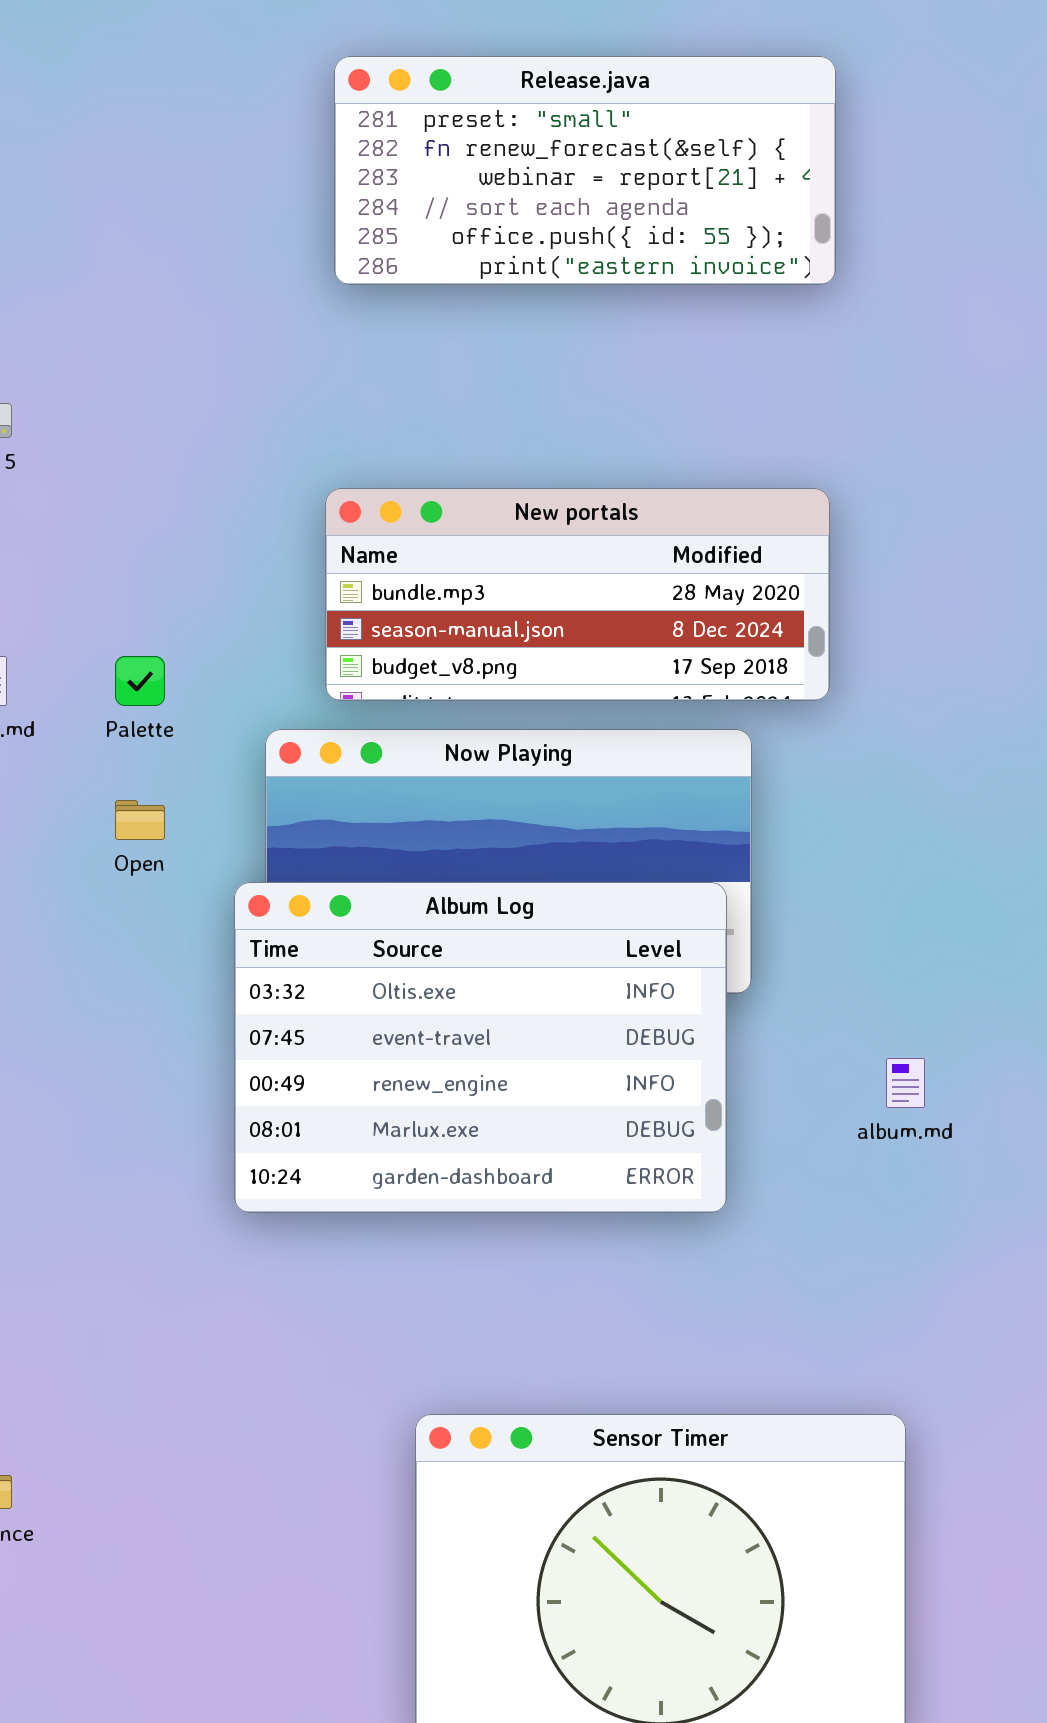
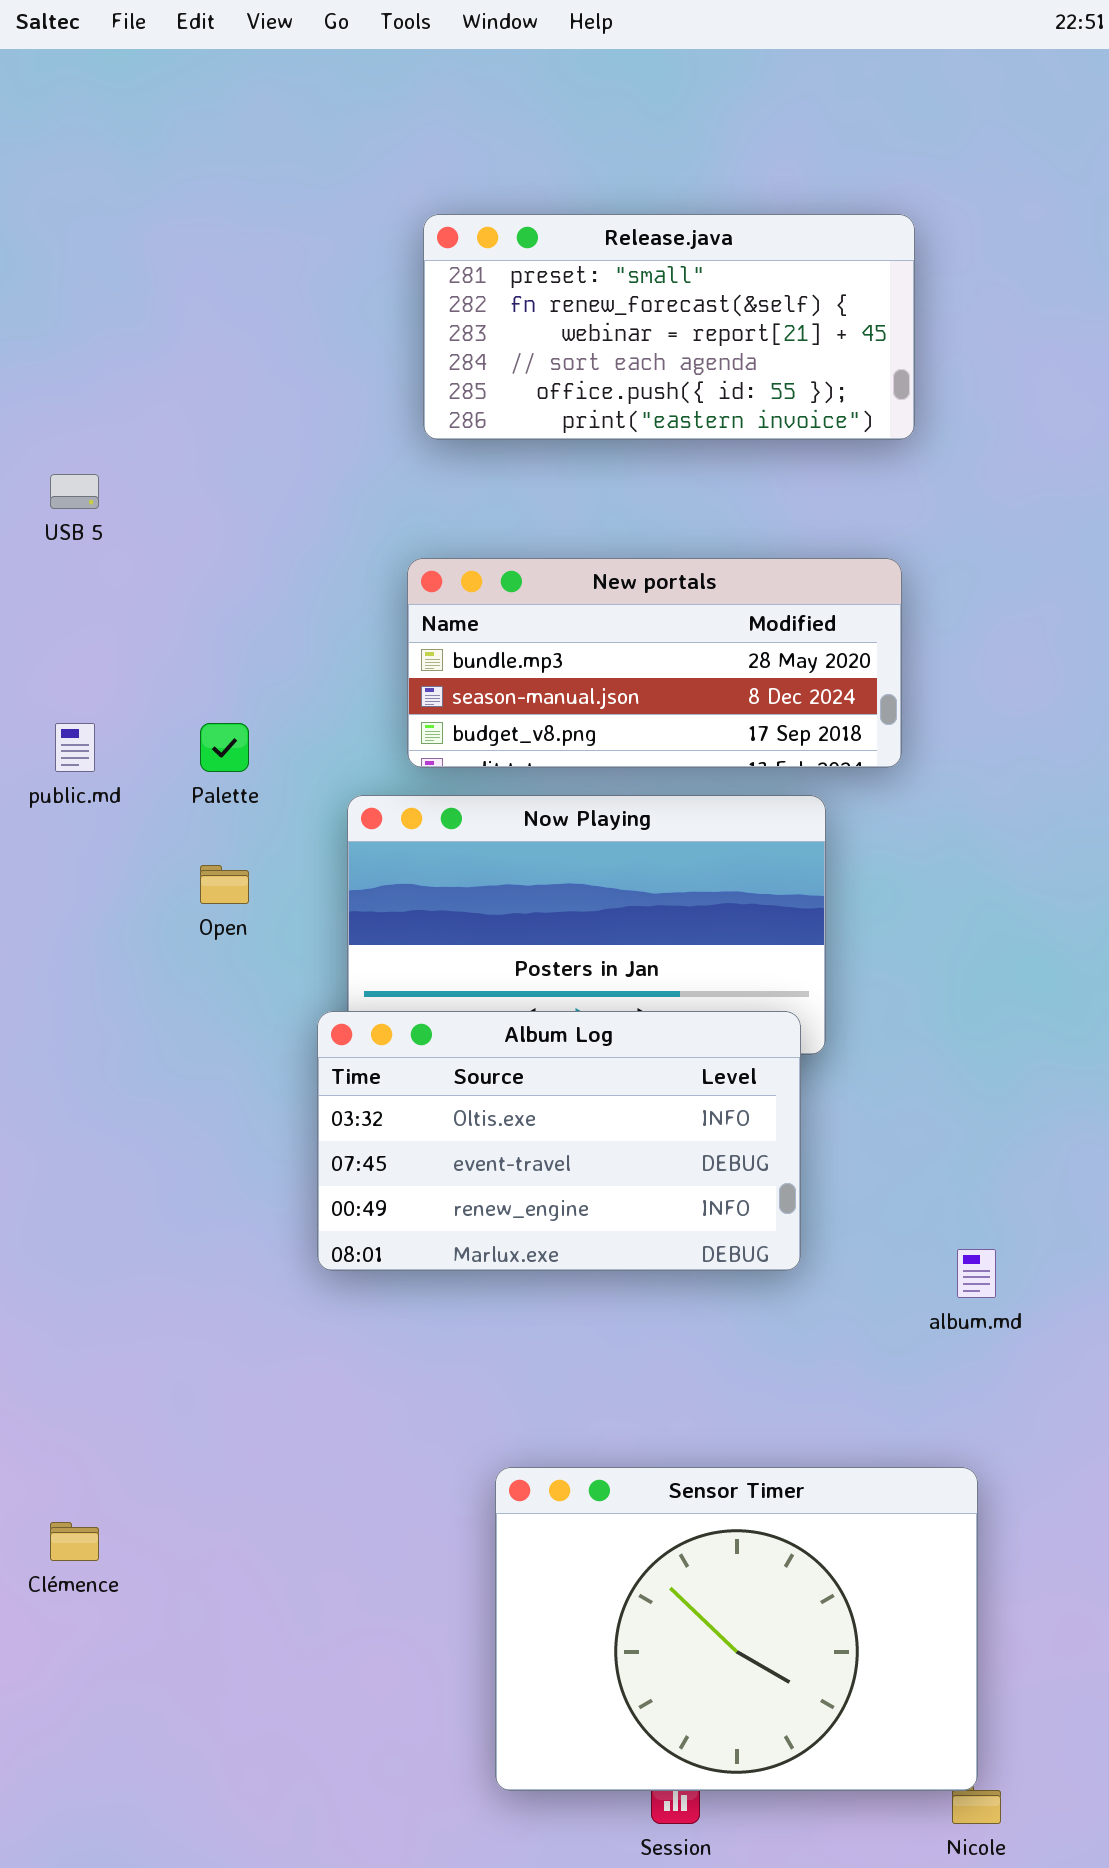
Release.java: [334,56,836,285] -> [423,214,915,440], moved
Album Log: [234,882,727,1213] -> [317,1011,801,1271], resized
album.md: [886,1058,925,1108] -> [957,1249,996,1298], moved

